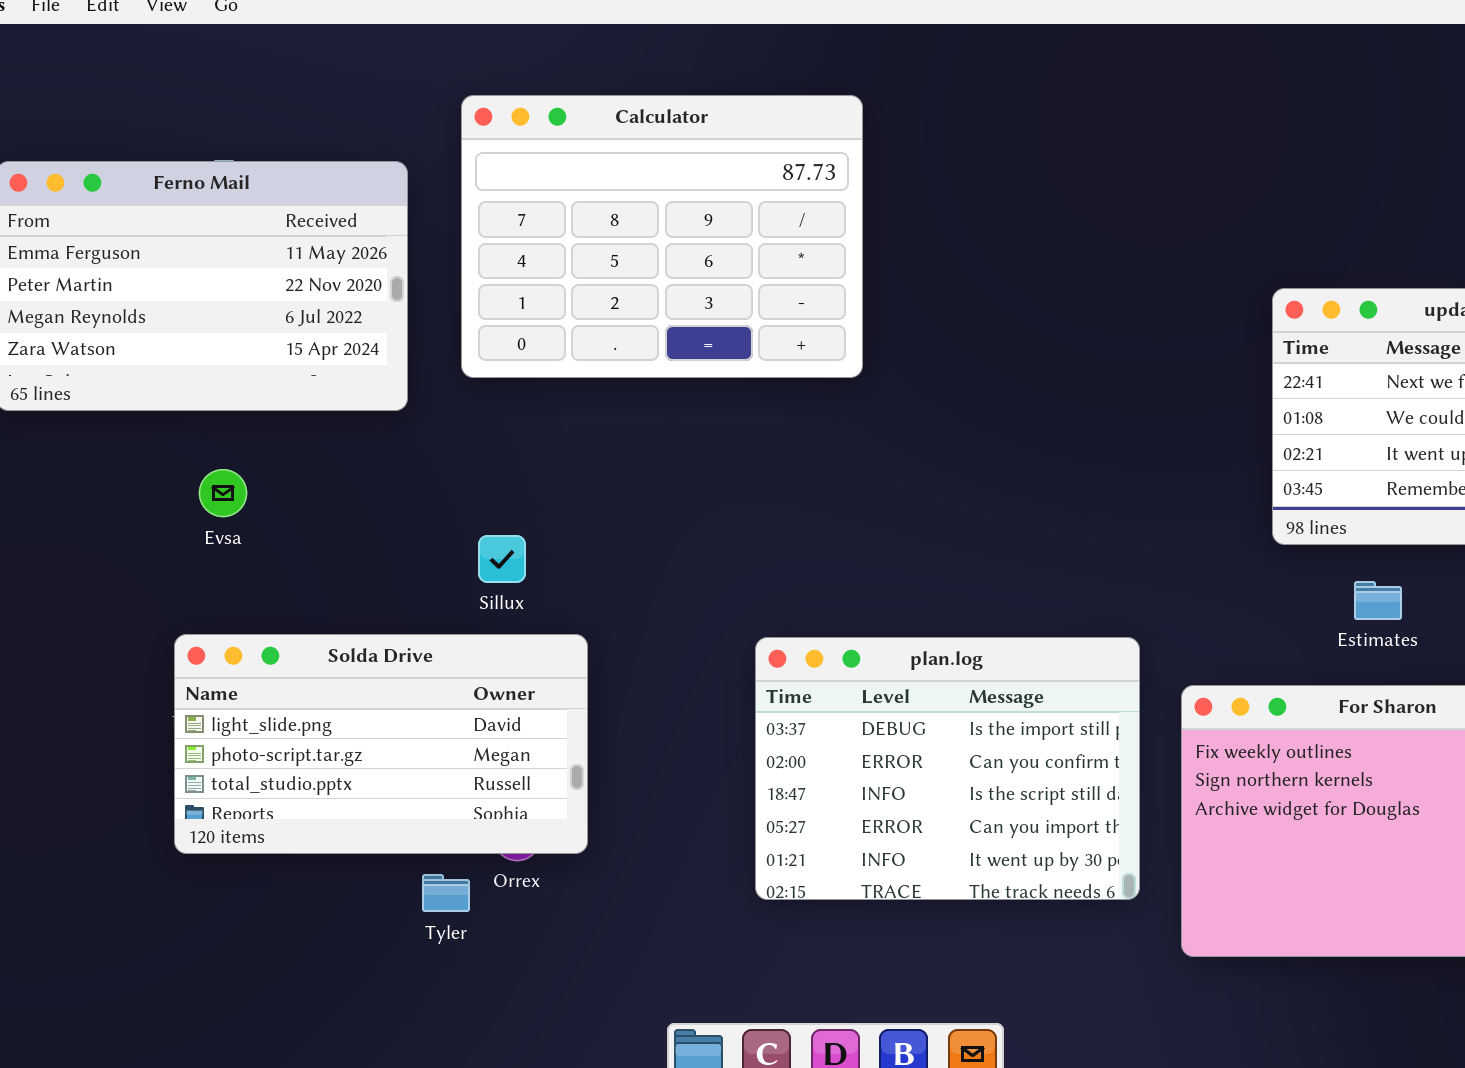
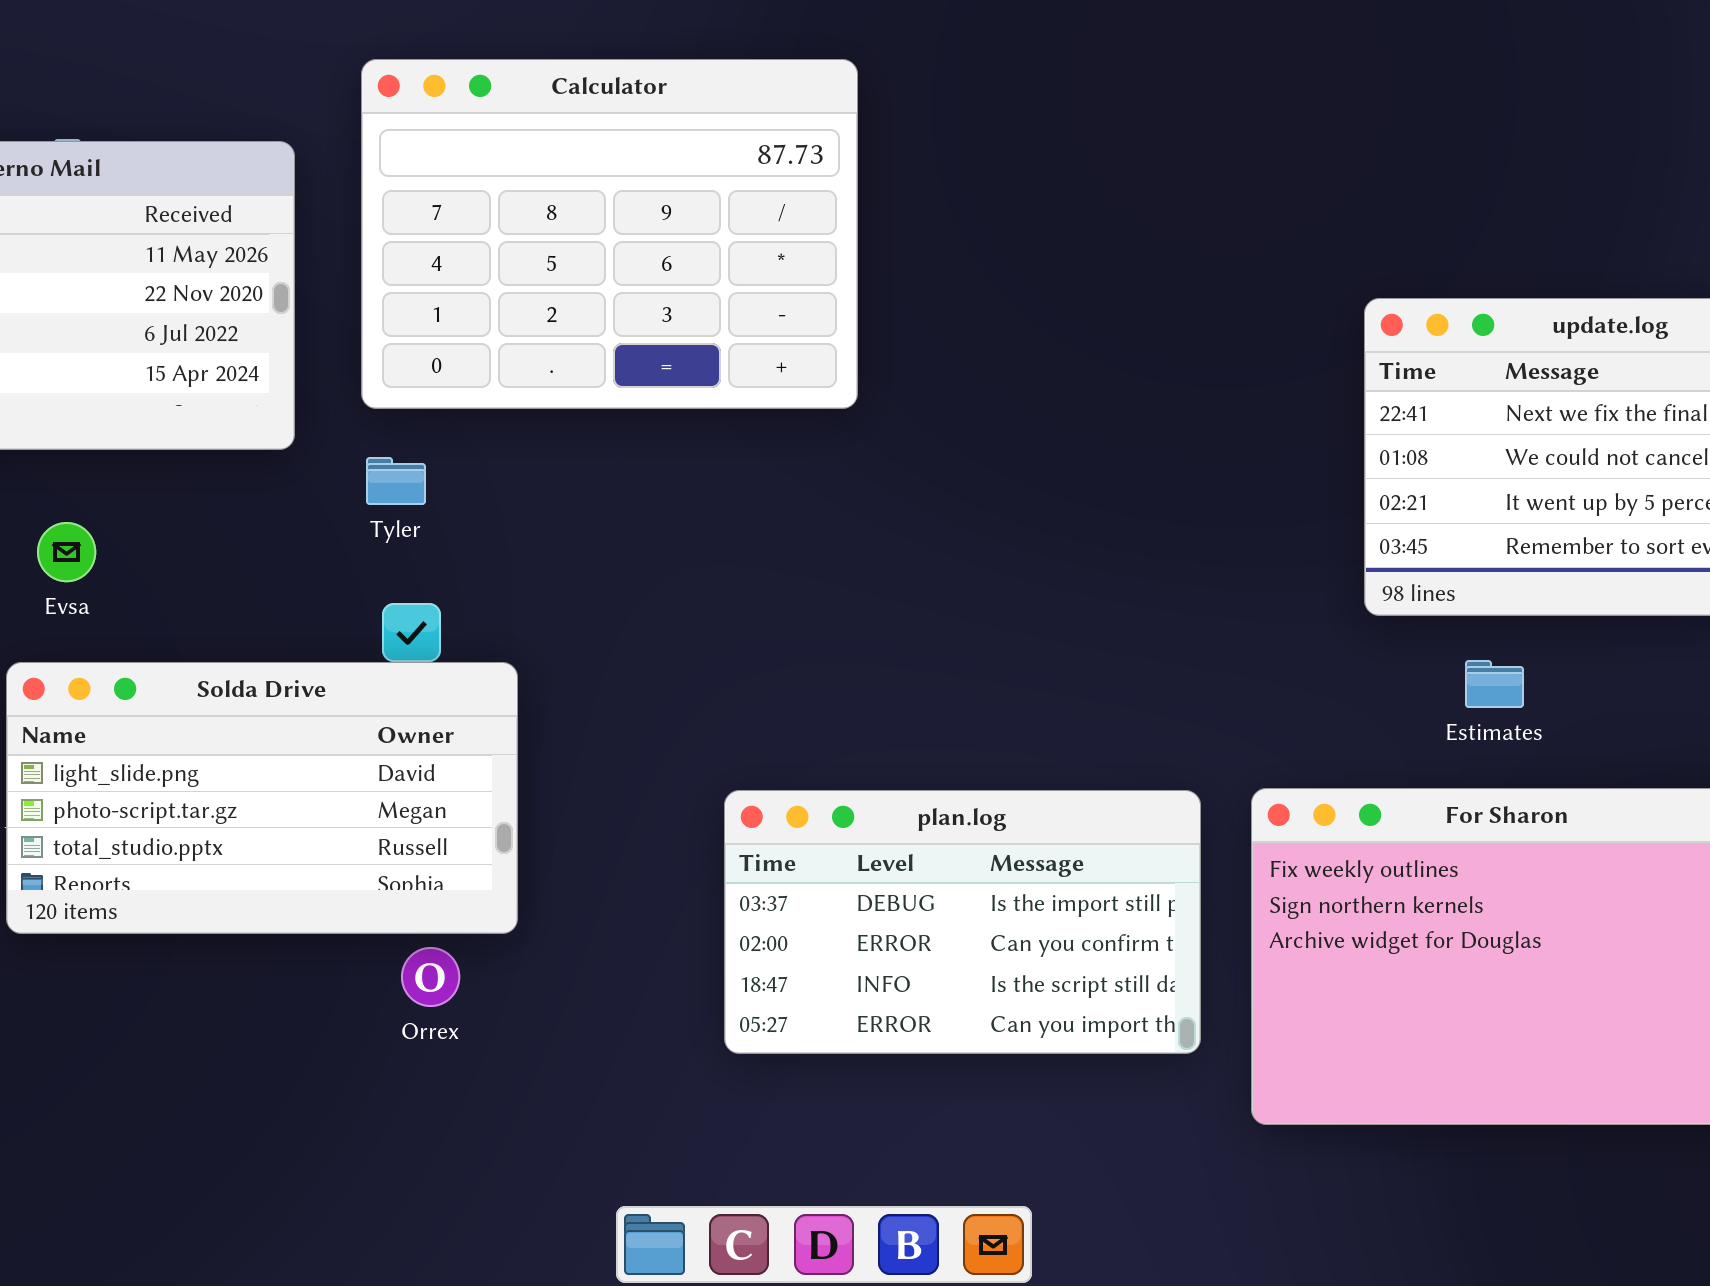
Solda Drive: [174,634,588,854] -> [6,662,518,934], moved
plan.log: [755,637,1140,900] -> [724,790,1201,1054], resized
Tyler: [422,874,470,912] -> [366,457,426,505], moved

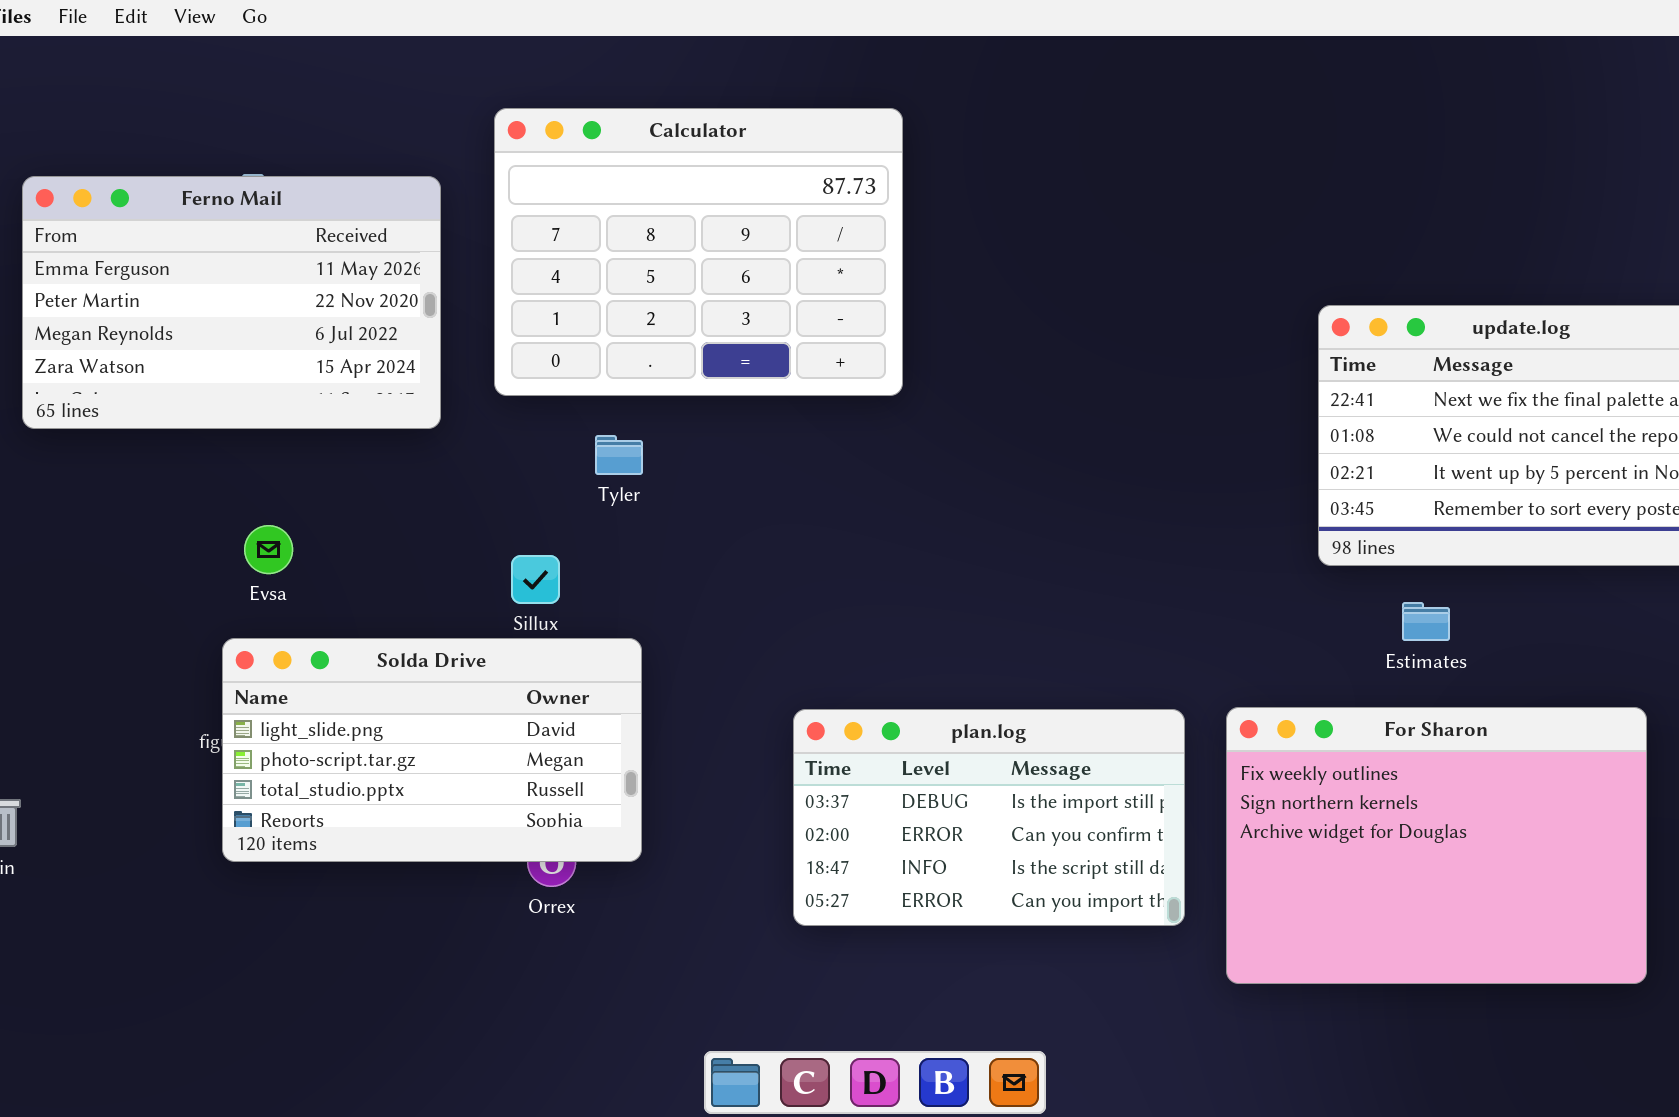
Tyler: [366,457,426,505] -> [595,435,643,475], moved
Evsa: [37,522,96,582] -> [244,525,293,574], moved
Solda Drive: [6,662,518,934] -> [222,638,642,862], moved

